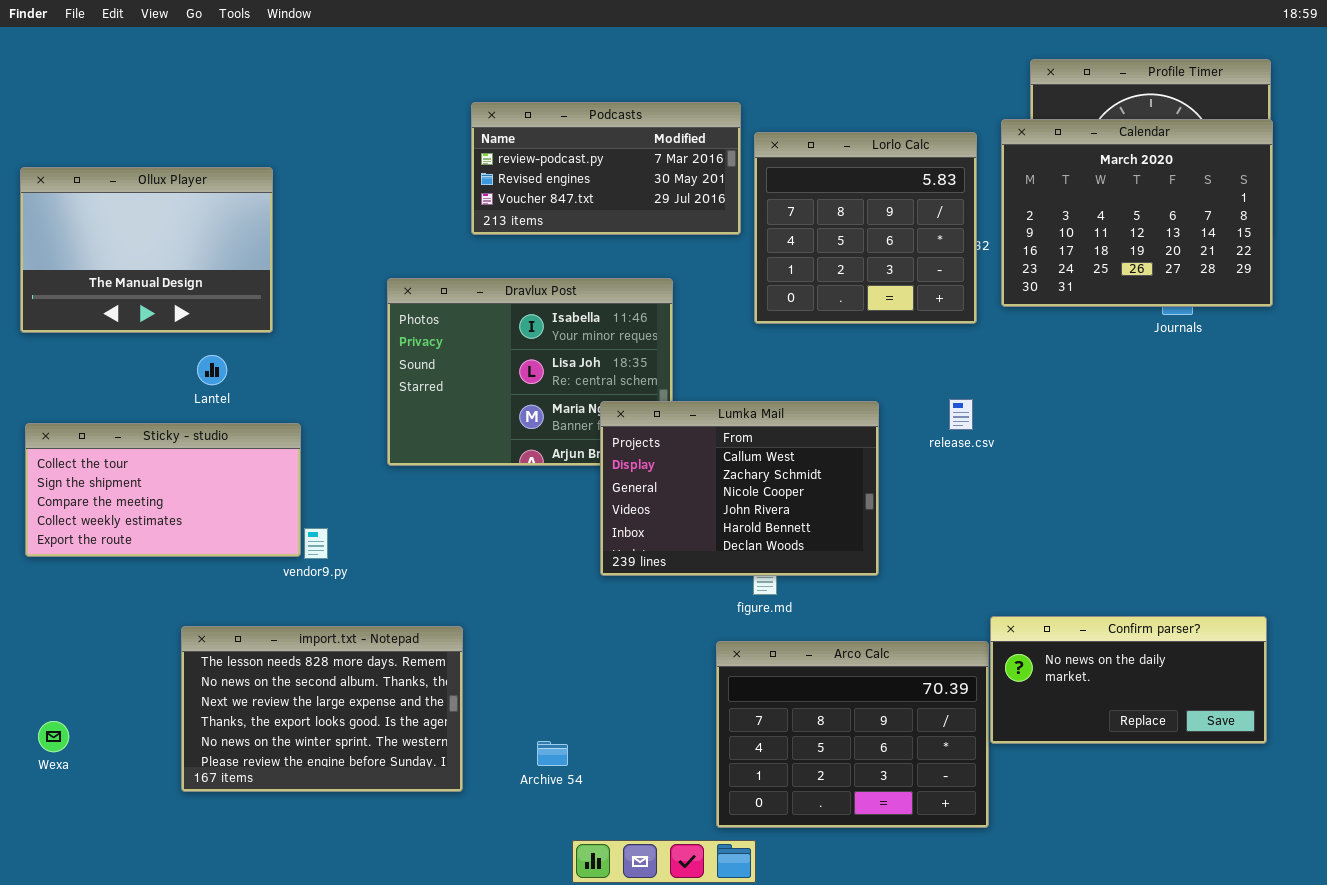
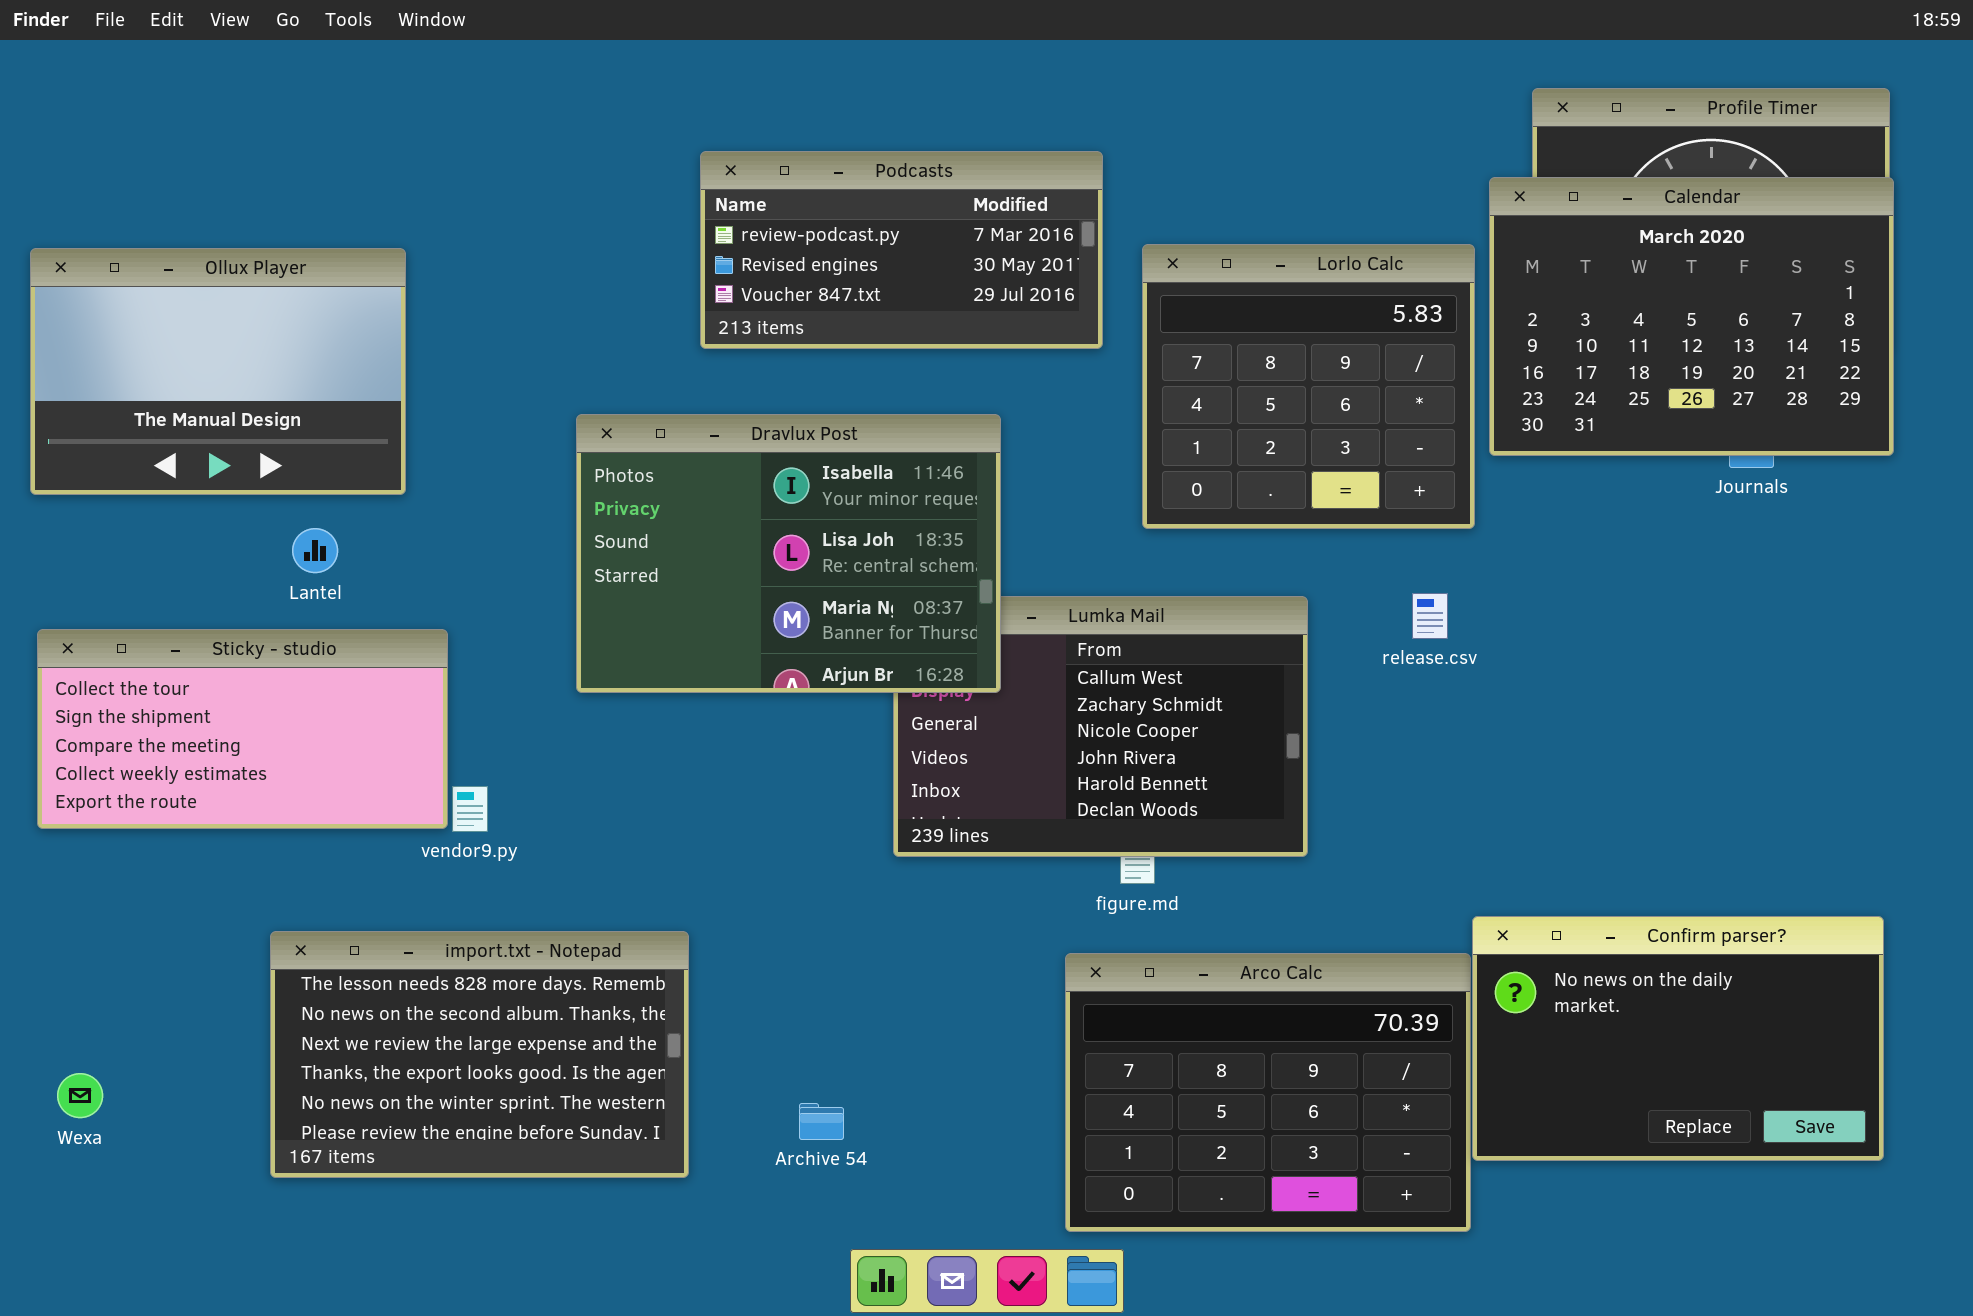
Lorlo Calc: [754,132,977,324] -> [1142,244,1475,529], moved
Dravlux Post: [387,278,673,466] -> [576,414,1001,693], raised
Confirm parser?: [990,616,1267,744] -> [1472,916,1884,1161], resized

